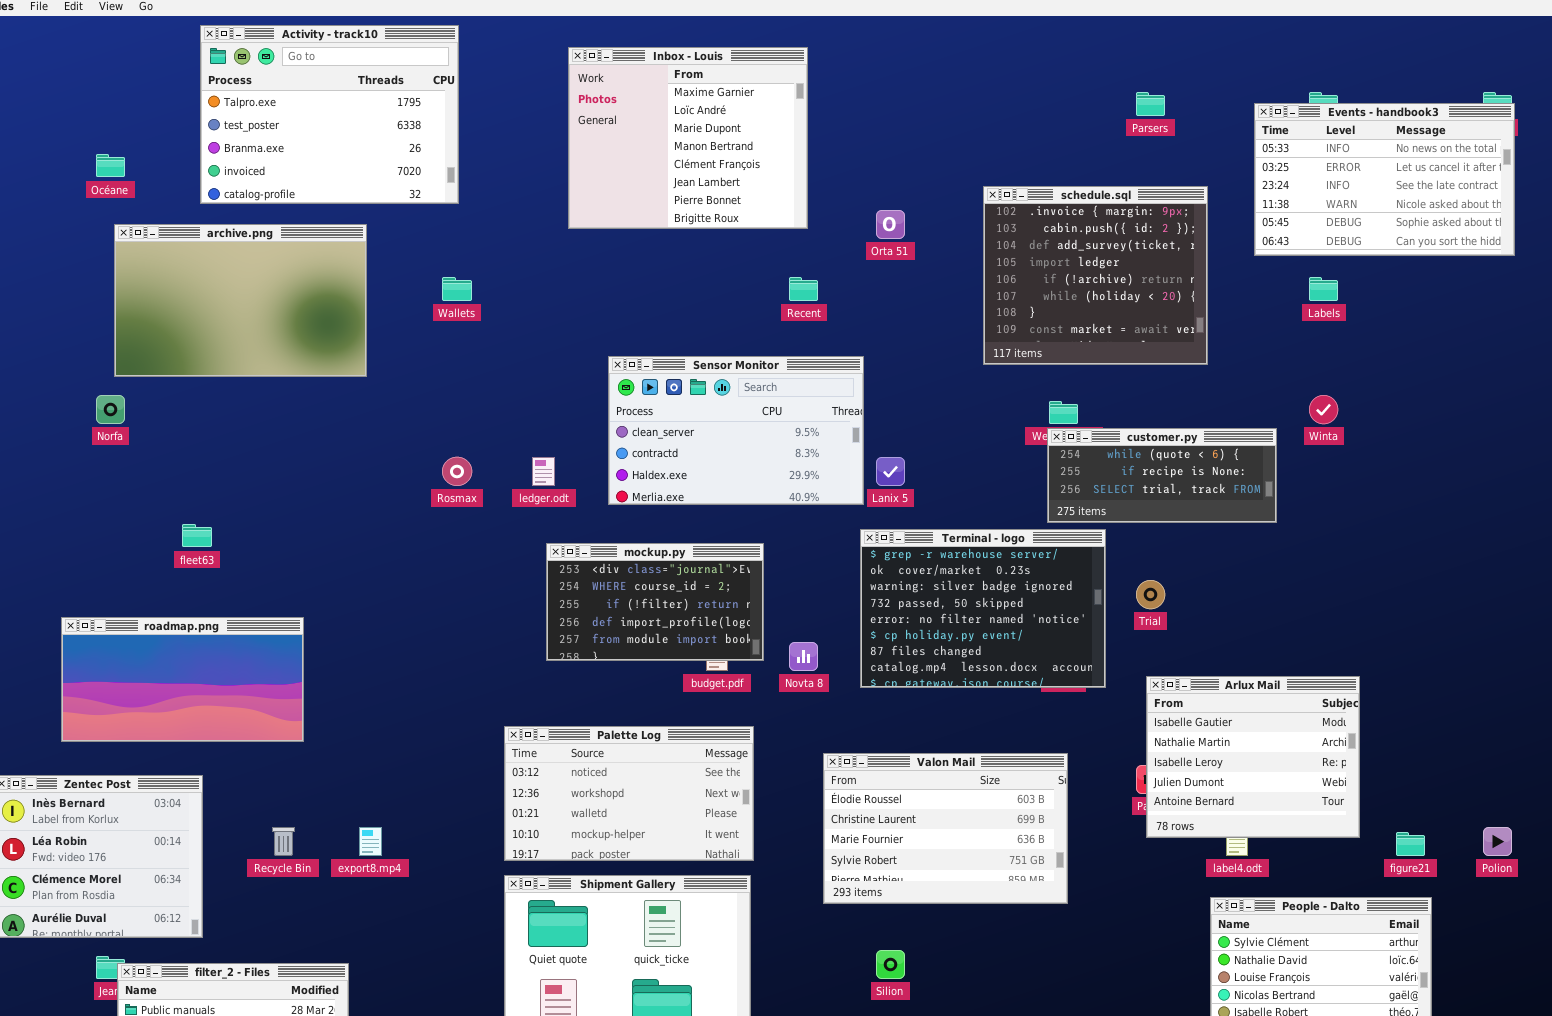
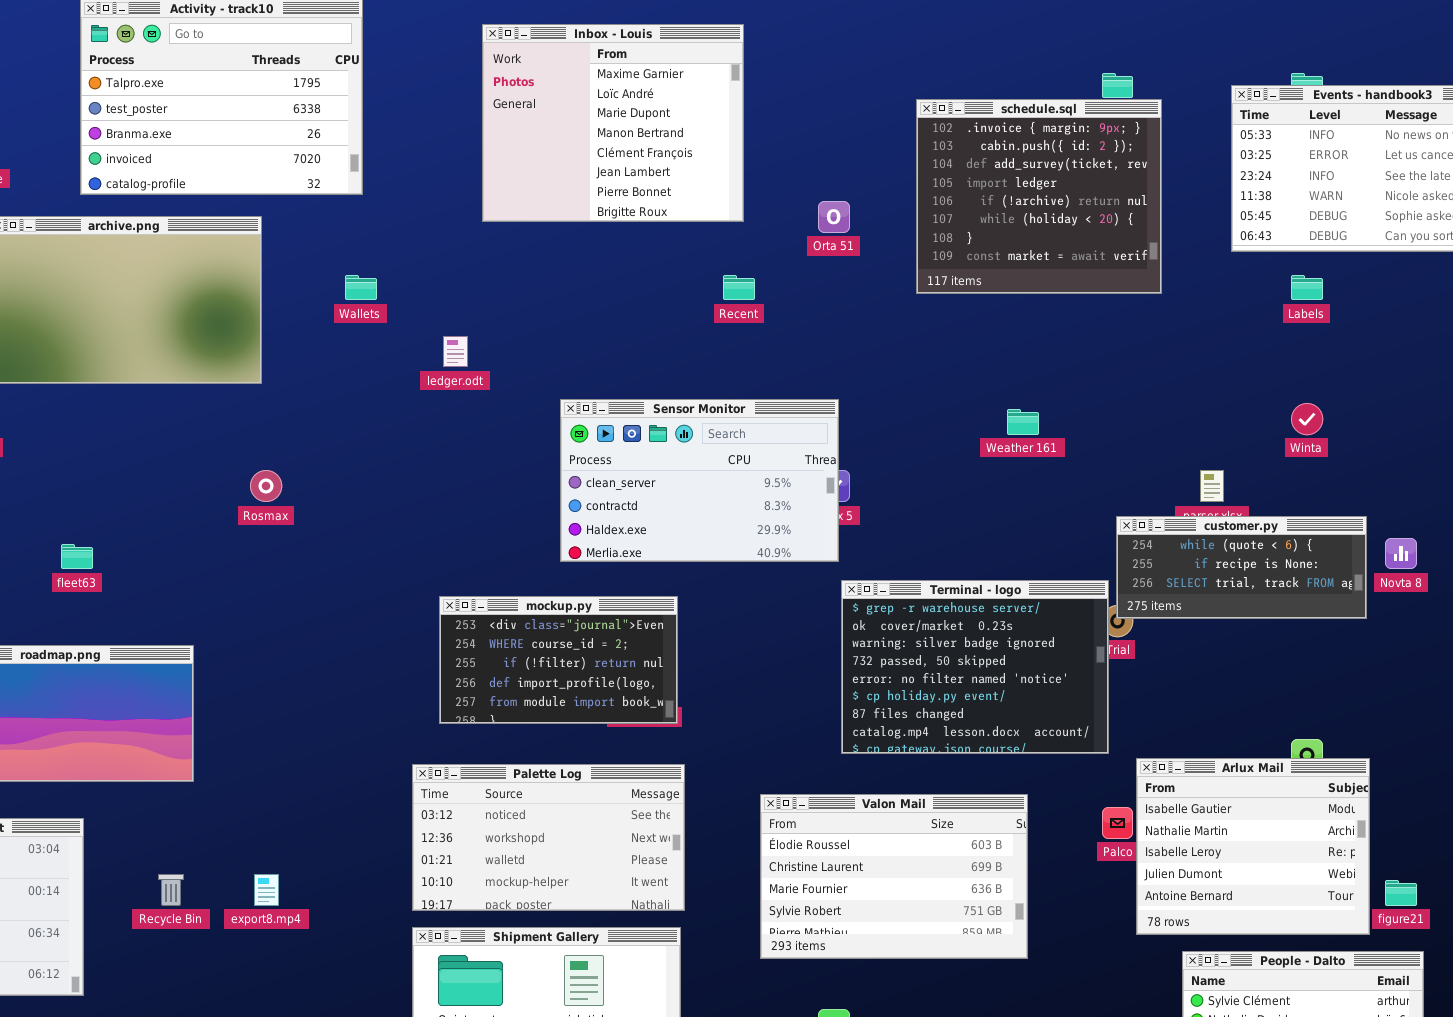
schedule.sql: [983,186,1208,365] -> [916,99,1162,294], moved
Sensor Monitor: [608,356,864,505] -> [560,399,839,562], moved
customer.py: [1047,428,1277,523] -> [1116,516,1367,619], moved
Rosmax: [442,457,472,486] -> [250,470,282,502], moved
ledger.odt: [532,457,555,486] -> [443,336,468,367], moved
Terminal - logo: [860,529,1106,688] -> [841,580,1109,754], moved
mockup.py: [546,543,764,661] -> [439,596,678,724], moved
Novta 8: [789,642,818,671] -> [1385,538,1417,569], moved
Arlux Mail: [1146,676,1360,838] -> [1136,758,1370,935], moved

